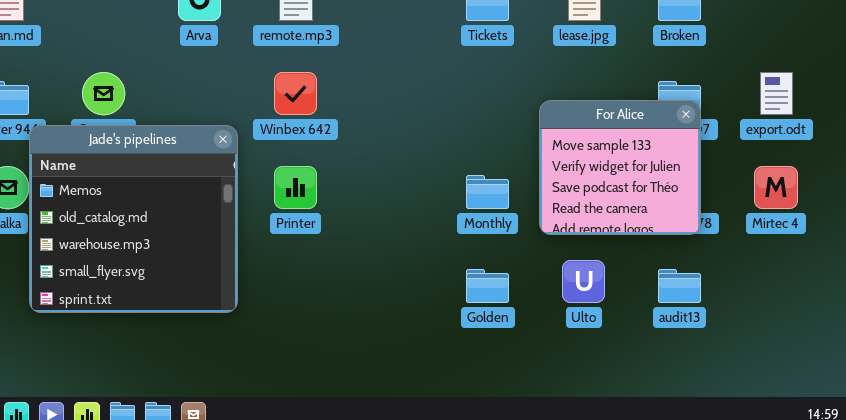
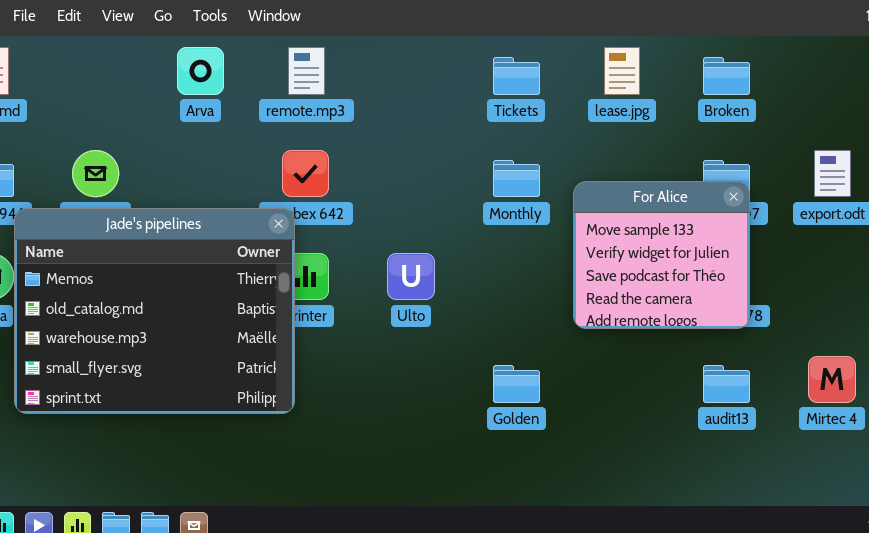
Jade's pipelines: [29,125,238,313] -> [14,208,295,414], resized
Mirtec 4: [754,166,798,209] -> [808,356,856,403], moved
Monthly: [466,175,509,209] -> [493,160,540,197], moved
Ulto: [562,260,605,303] -> [387,253,435,300], moved

